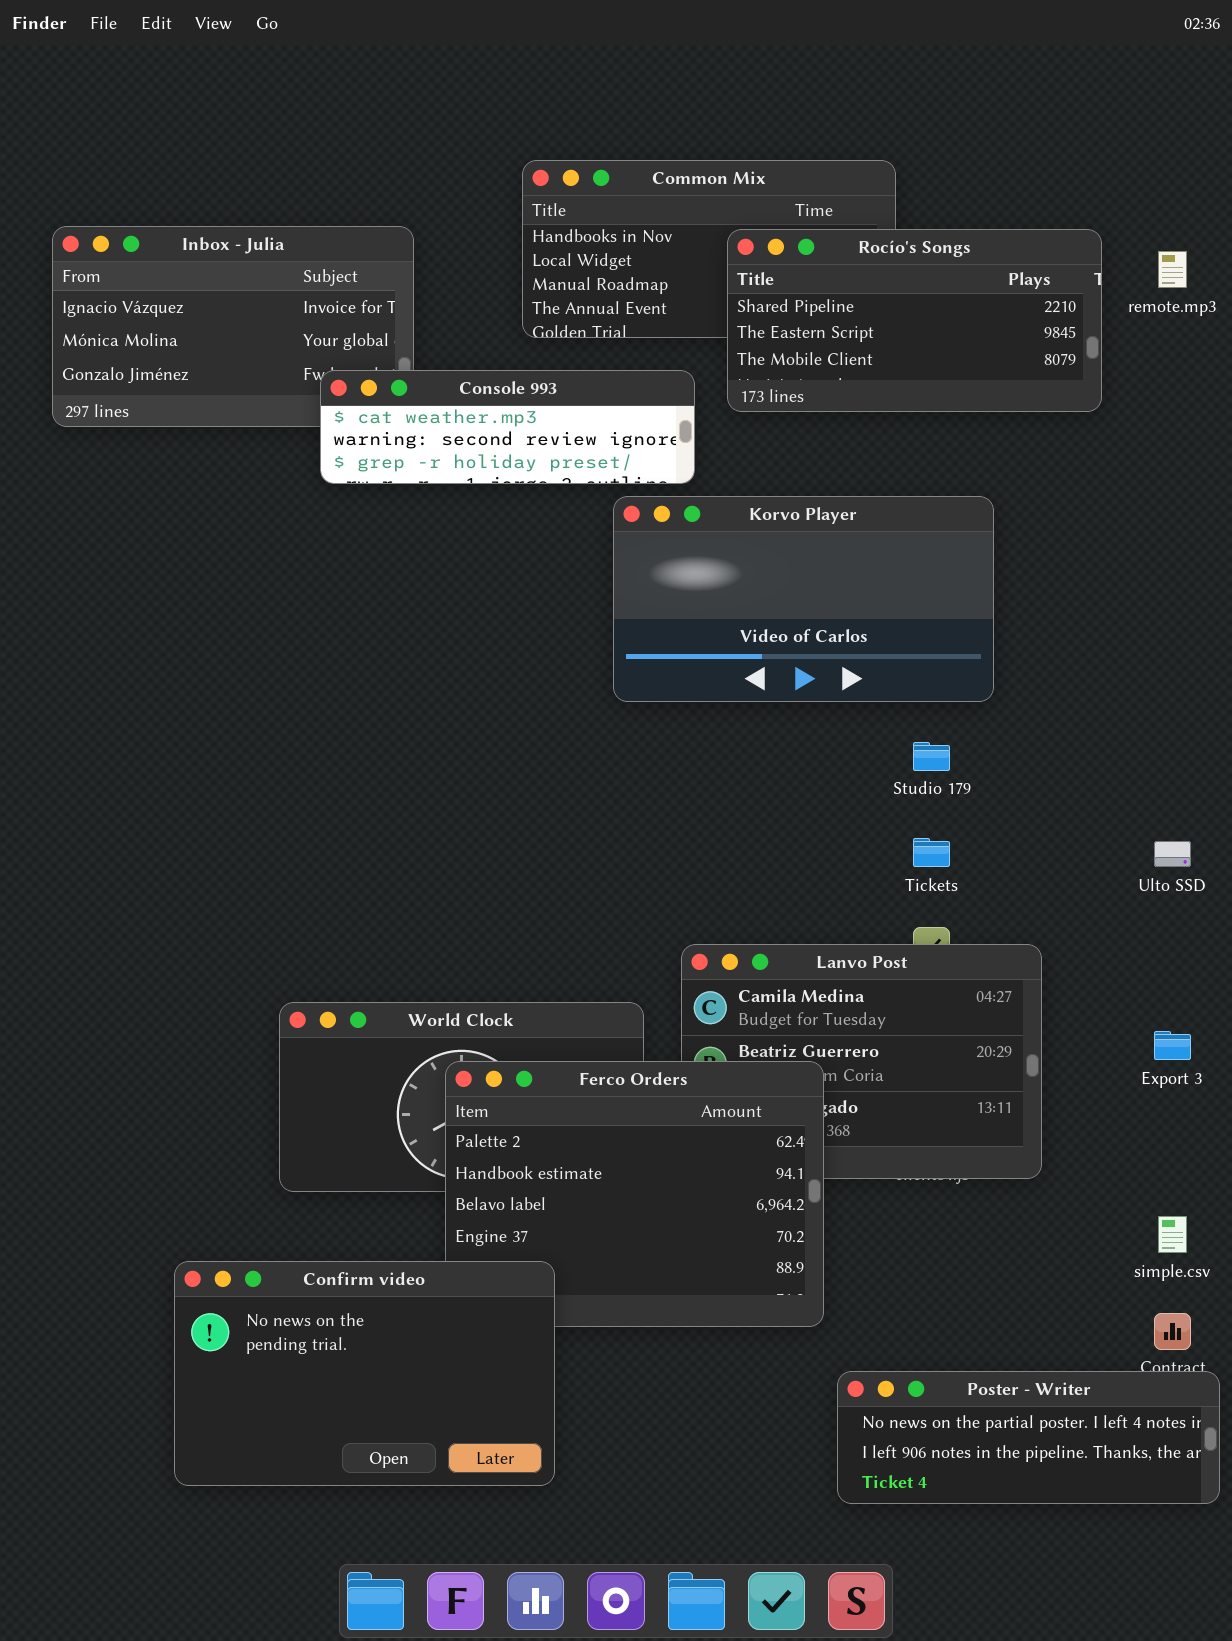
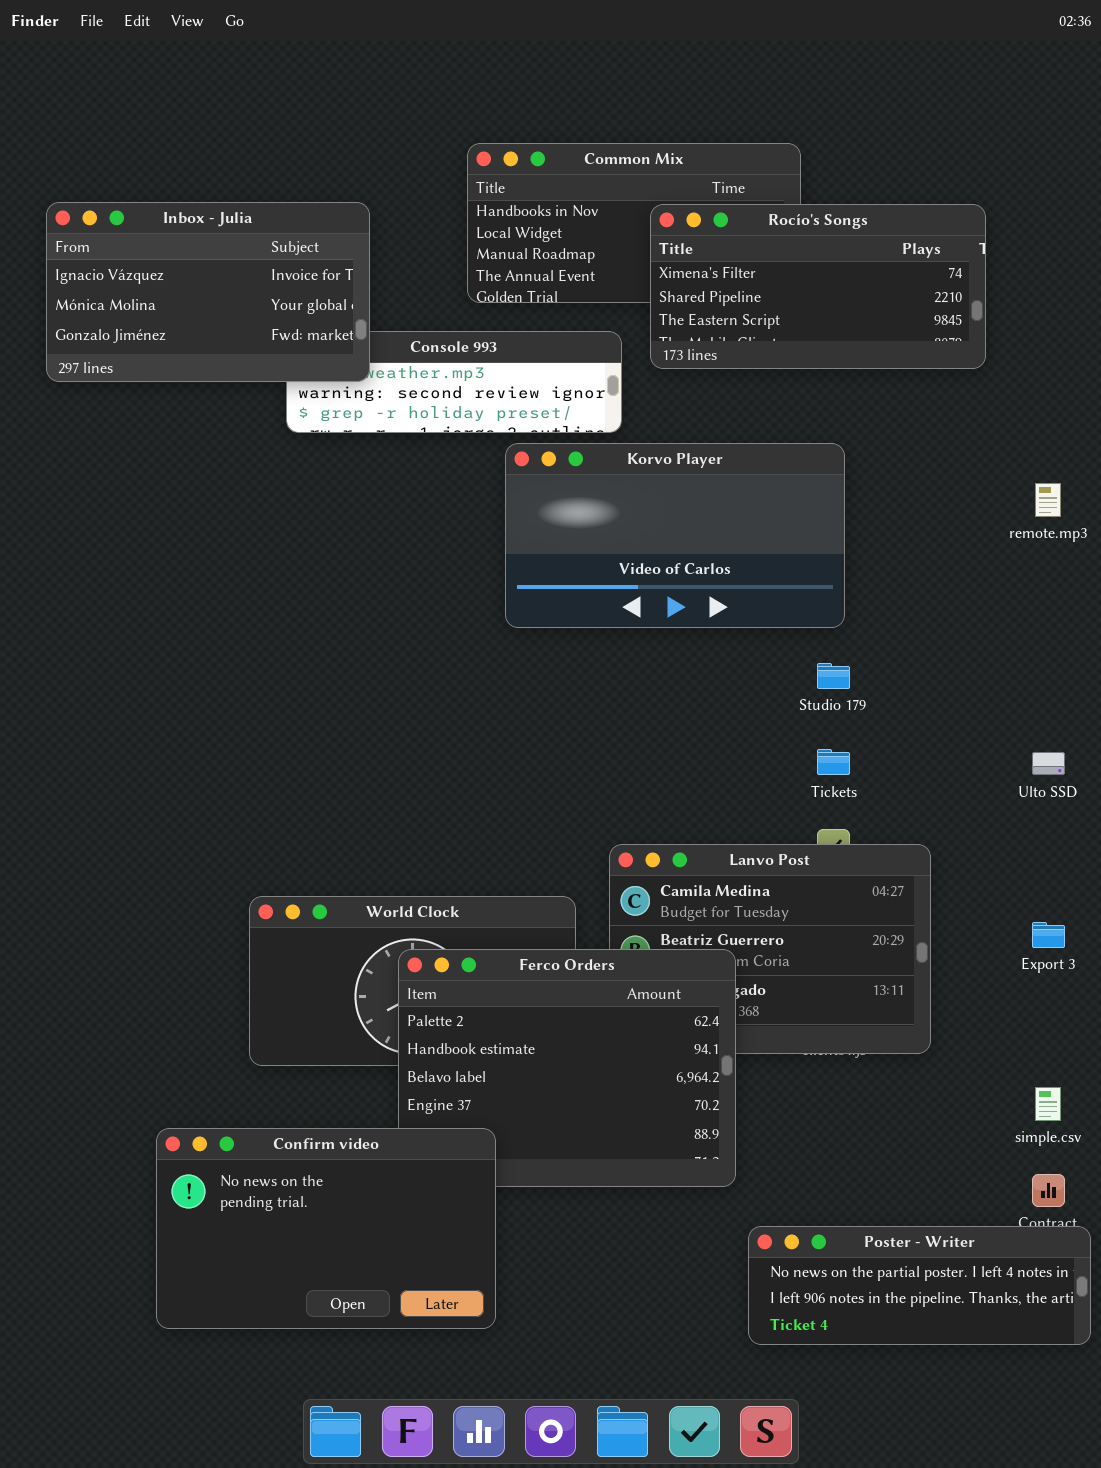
Inbox - Julia: [52,226,414,427] -> [46,202,370,382], raised
Rocío's Songs: [727,229,1102,412] -> [650,204,986,369], scrolled up 1 row
remote.mp3: [1158,251,1187,288] -> [1035,483,1061,517], moved
Korvo Player: [613,496,994,702] -> [505,443,845,628], moved

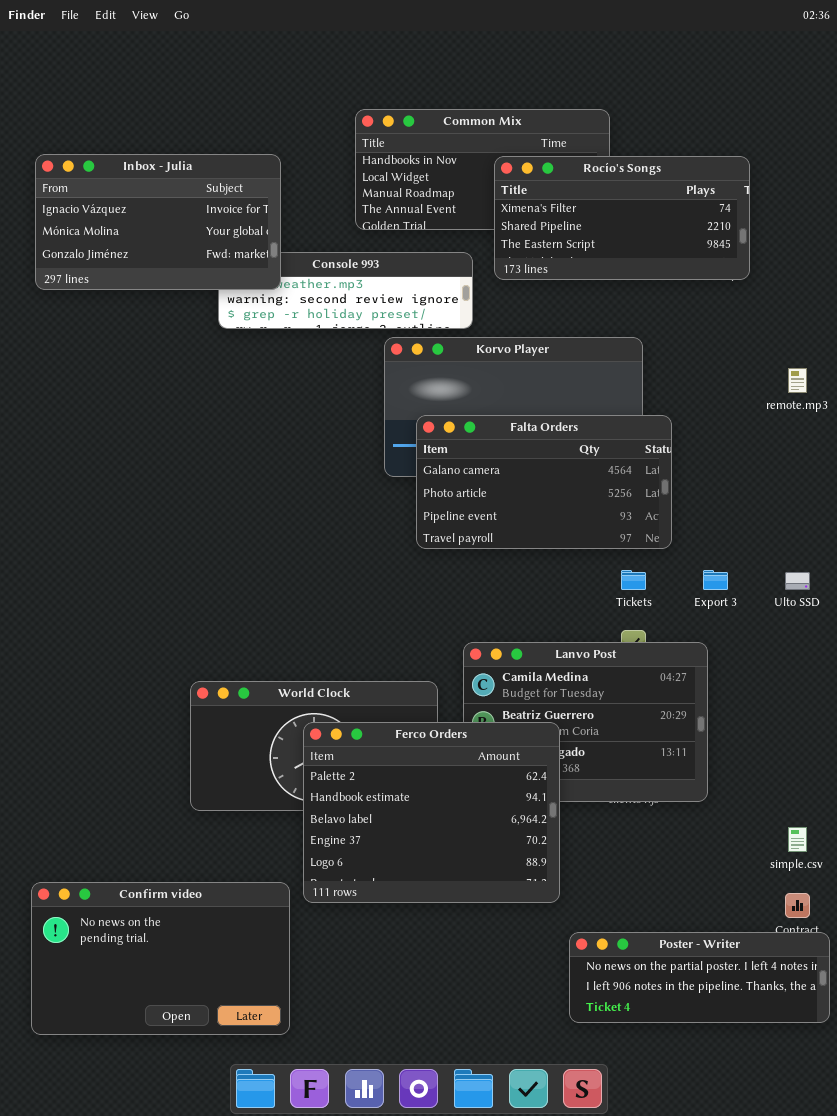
Falta Orders: none -> [416,415,672,549], opened
Export 3: [1032,922,1065,948] -> [703,570,728,590], moved
Confirm video: [156,1128,496,1329] -> [31,882,290,1035], moved

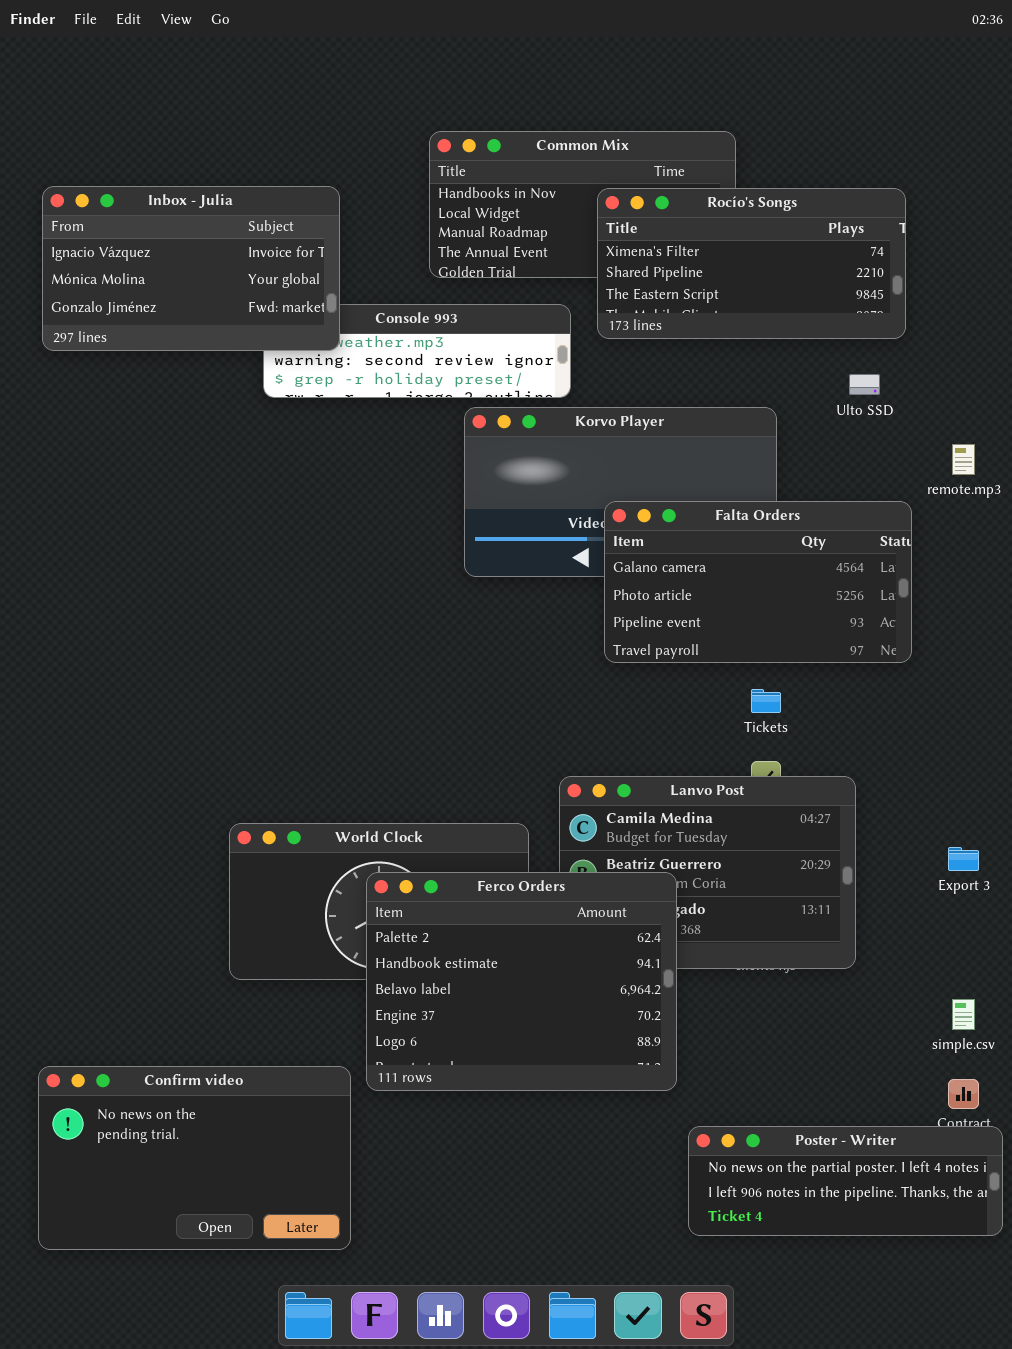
Falta Orders: [416,415,672,549] -> [604,501,912,663], moved
Export 3: [703,570,728,590] -> [948,847,979,871], moved
Ulto SSD: [785,572,810,590] -> [849,374,880,395], moved

